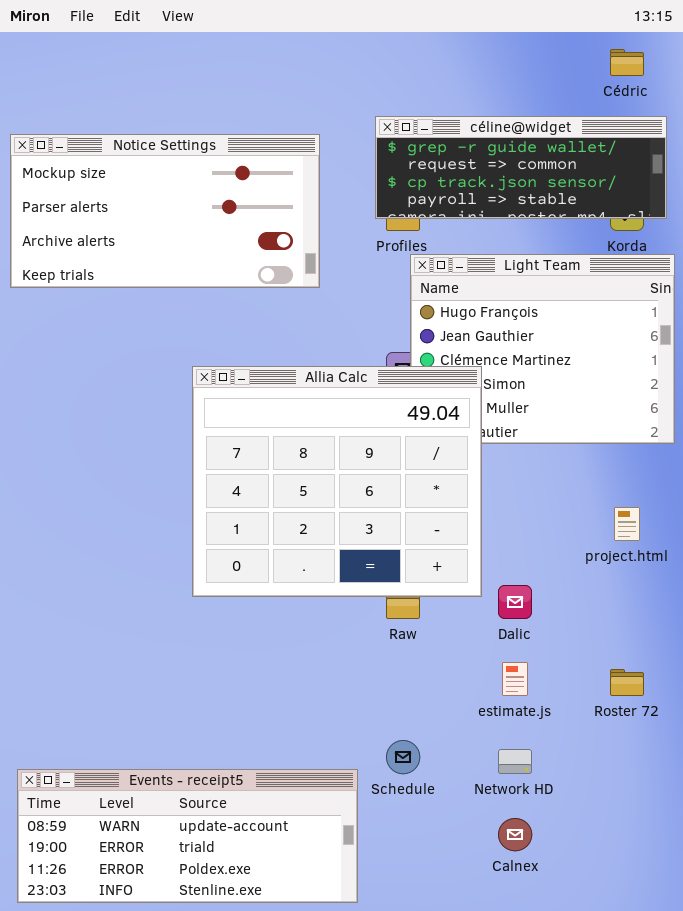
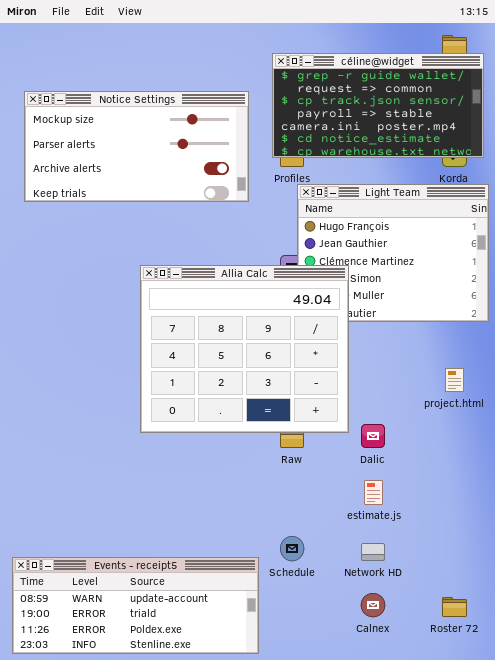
céline@widget: [375,116,667,219] -> [272,53,484,158], resized
Notice Settings: [10,134,320,288] -> [24,91,249,202], moved
Roster 72: [610,669,644,696] -> [442,597,467,617], moved

